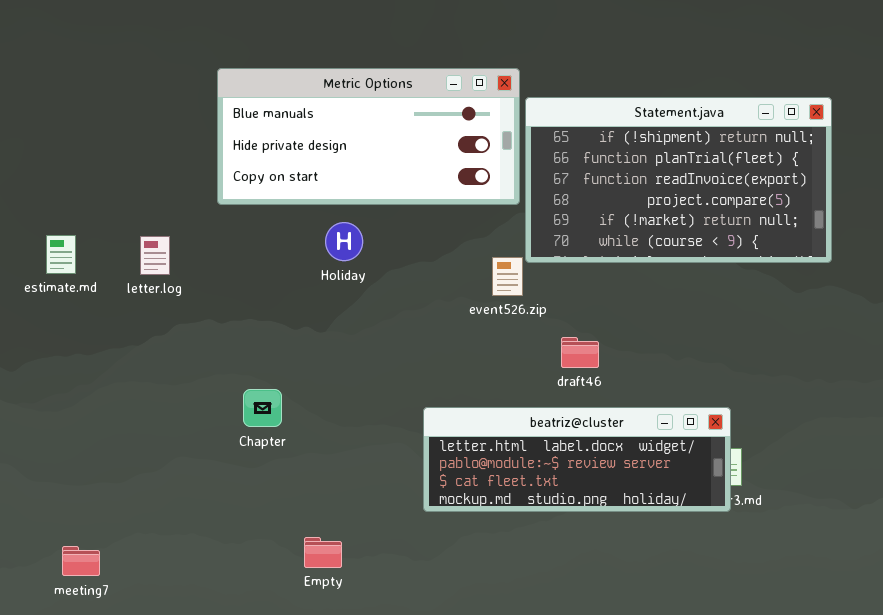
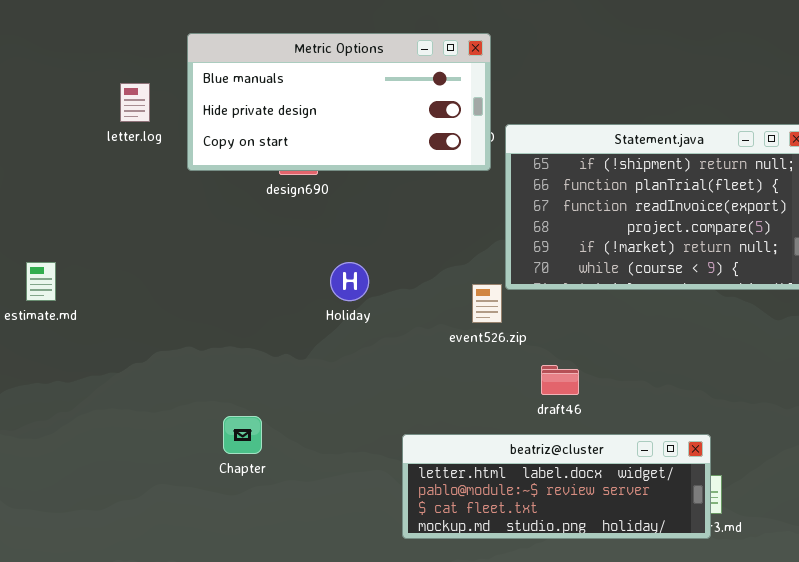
Metric Options: [217,68,520,205] -> [187,33,491,171], moved
Holiday: [325,222,363,261] -> [330,262,369,301], moved
letter.log: [140,236,170,275] -> [120,83,150,122], moved

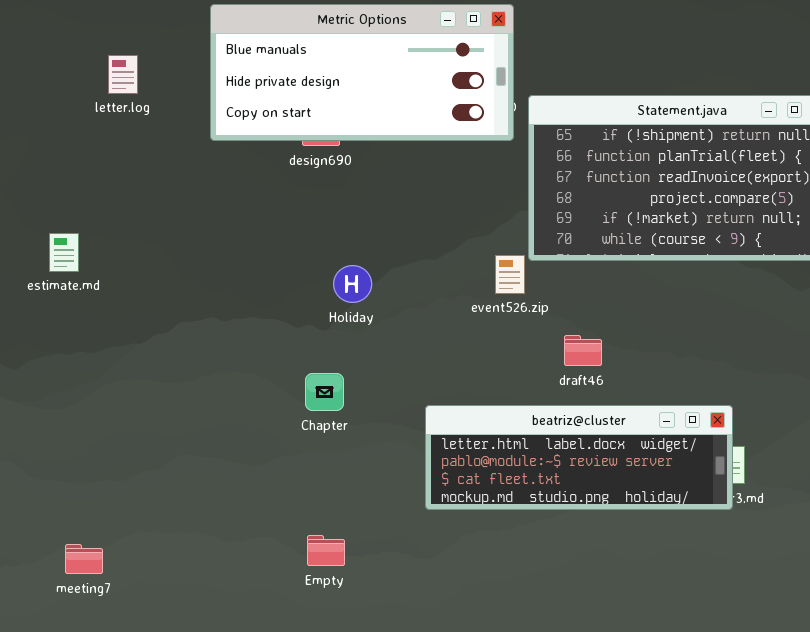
letter.log: [120,83,150,122] -> [108,55,138,94], moved
Holiday: [330,262,369,301] -> [333,265,372,303], moved
Chapter: [223,416,262,454] -> [305,373,344,411], moved

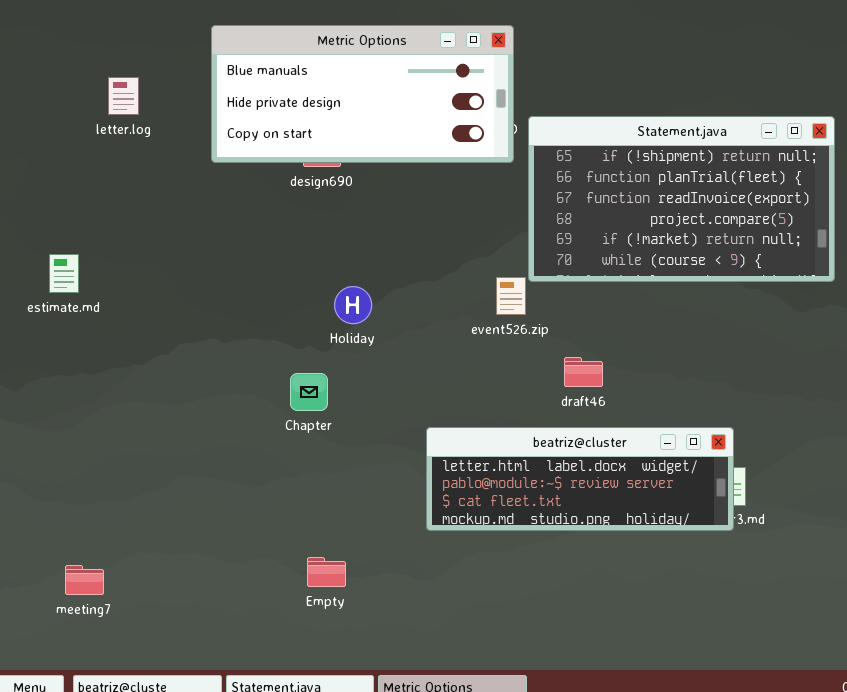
Chapter: [305,373,344,411] -> [290,373,328,411], moved

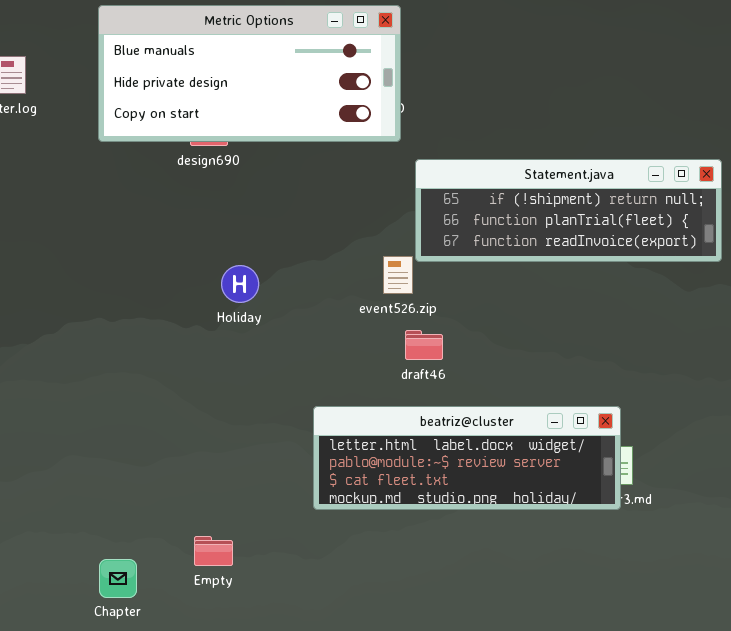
Statement.java: [528,116,835,282] -> [415,159,722,262], resized
draft46: [564,357,603,387] -> [405,330,443,360], moved
Chapter: [290,373,328,411] -> [99,559,137,598], moved

